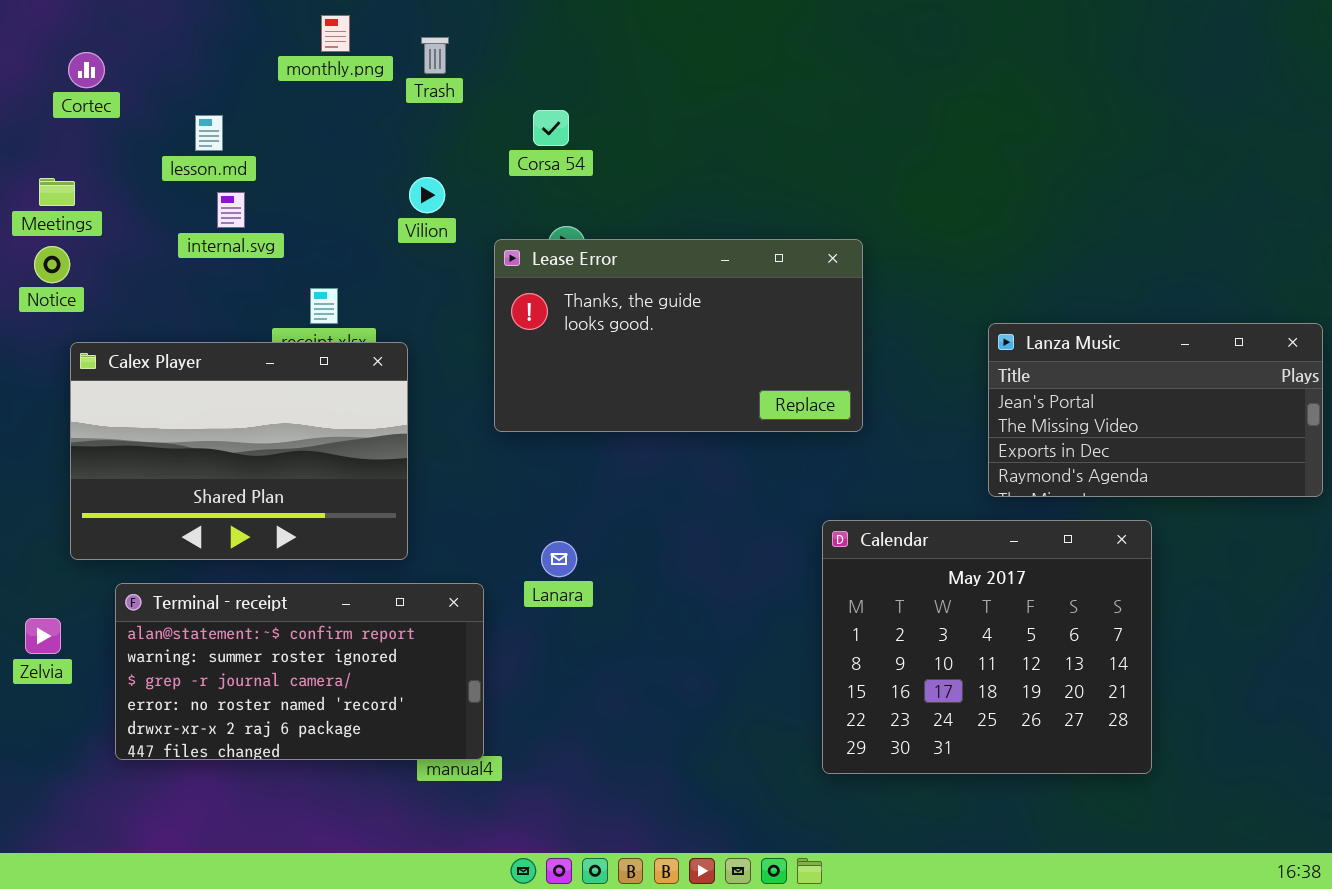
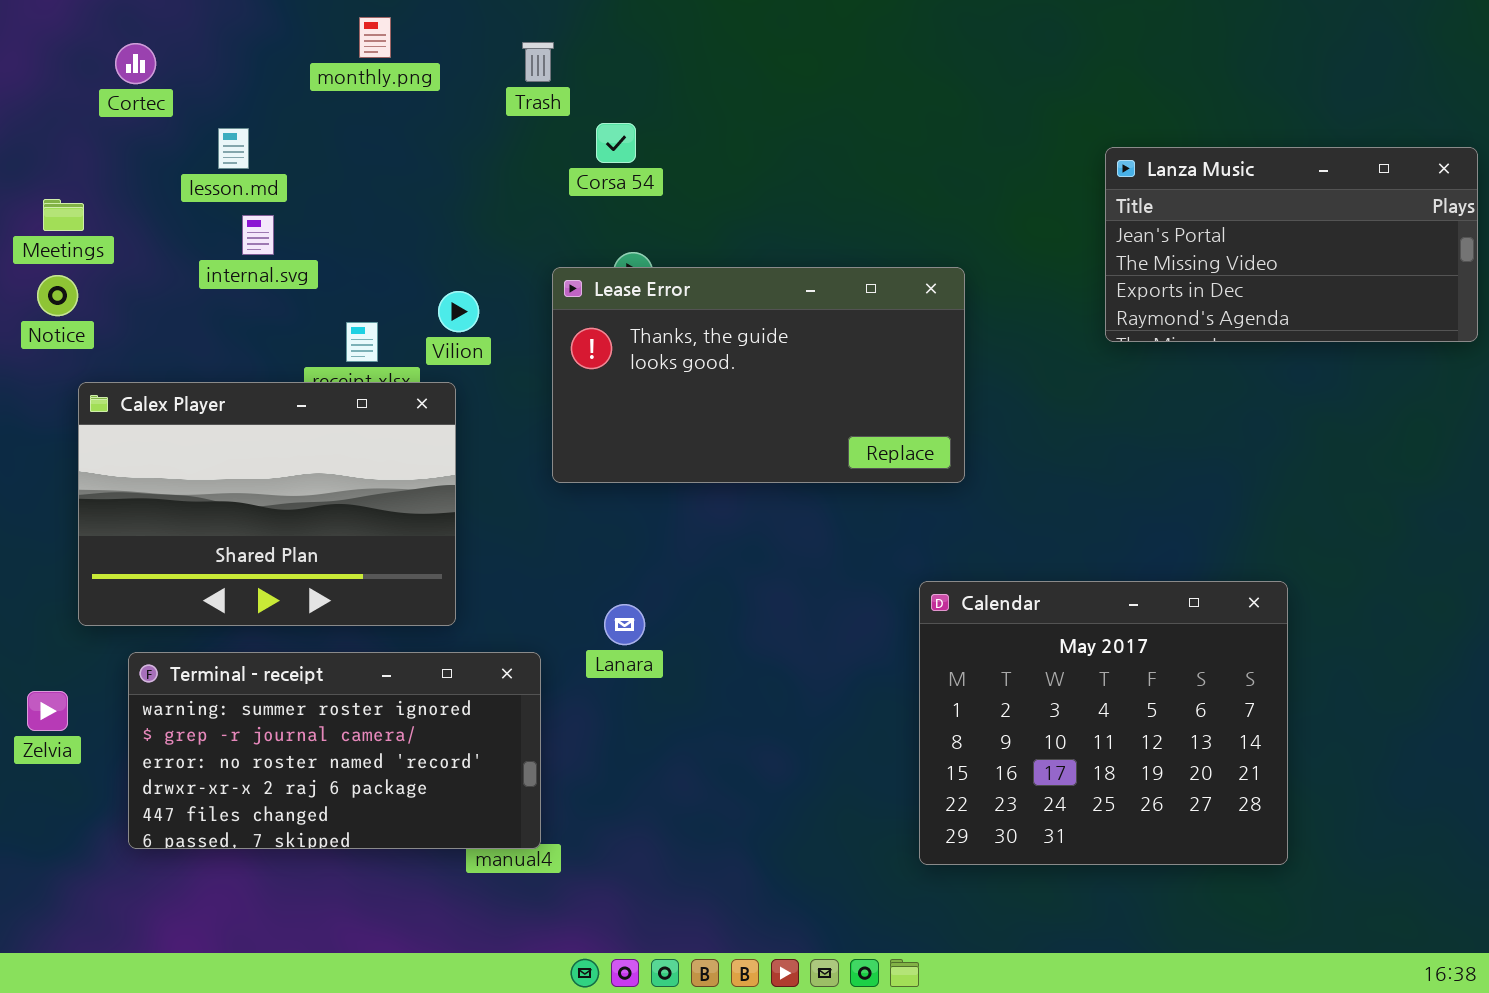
Trash: [421,37,449,74] -> [522,42,554,82], moved
Cortec: [68,52,105,88] -> [115,43,156,84], moved
Vilion: [409,177,445,213] -> [438,291,479,332], moved
Lanza Music: [988,323,1323,497] -> [1105,147,1478,342], moved
Terminal - receipt: [115,583,484,760] -> [128,652,541,849], scrolled down 1 row

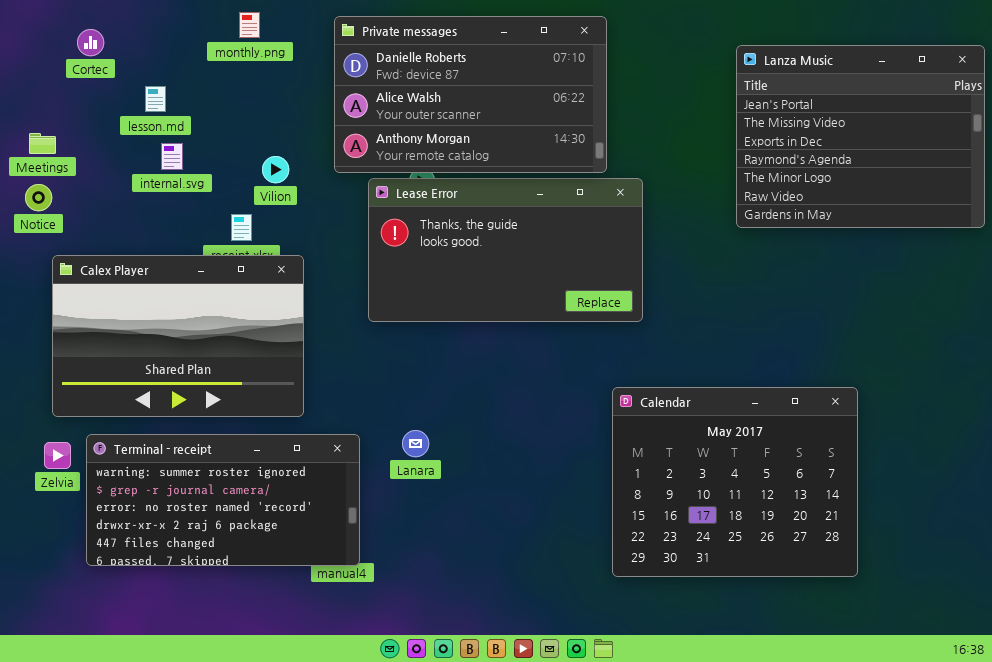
Private messages: none -> [334,16,607,173], opened
Lanza Music: [1105,147,1478,342] -> [736,45,985,228], resized
Vilion: [438,291,479,332] -> [262,156,289,183], moved
Lanara: [604,604,645,645] -> [402,430,429,457], moved
Zelvia: [27,691,68,731] -> [44,442,71,469], moved

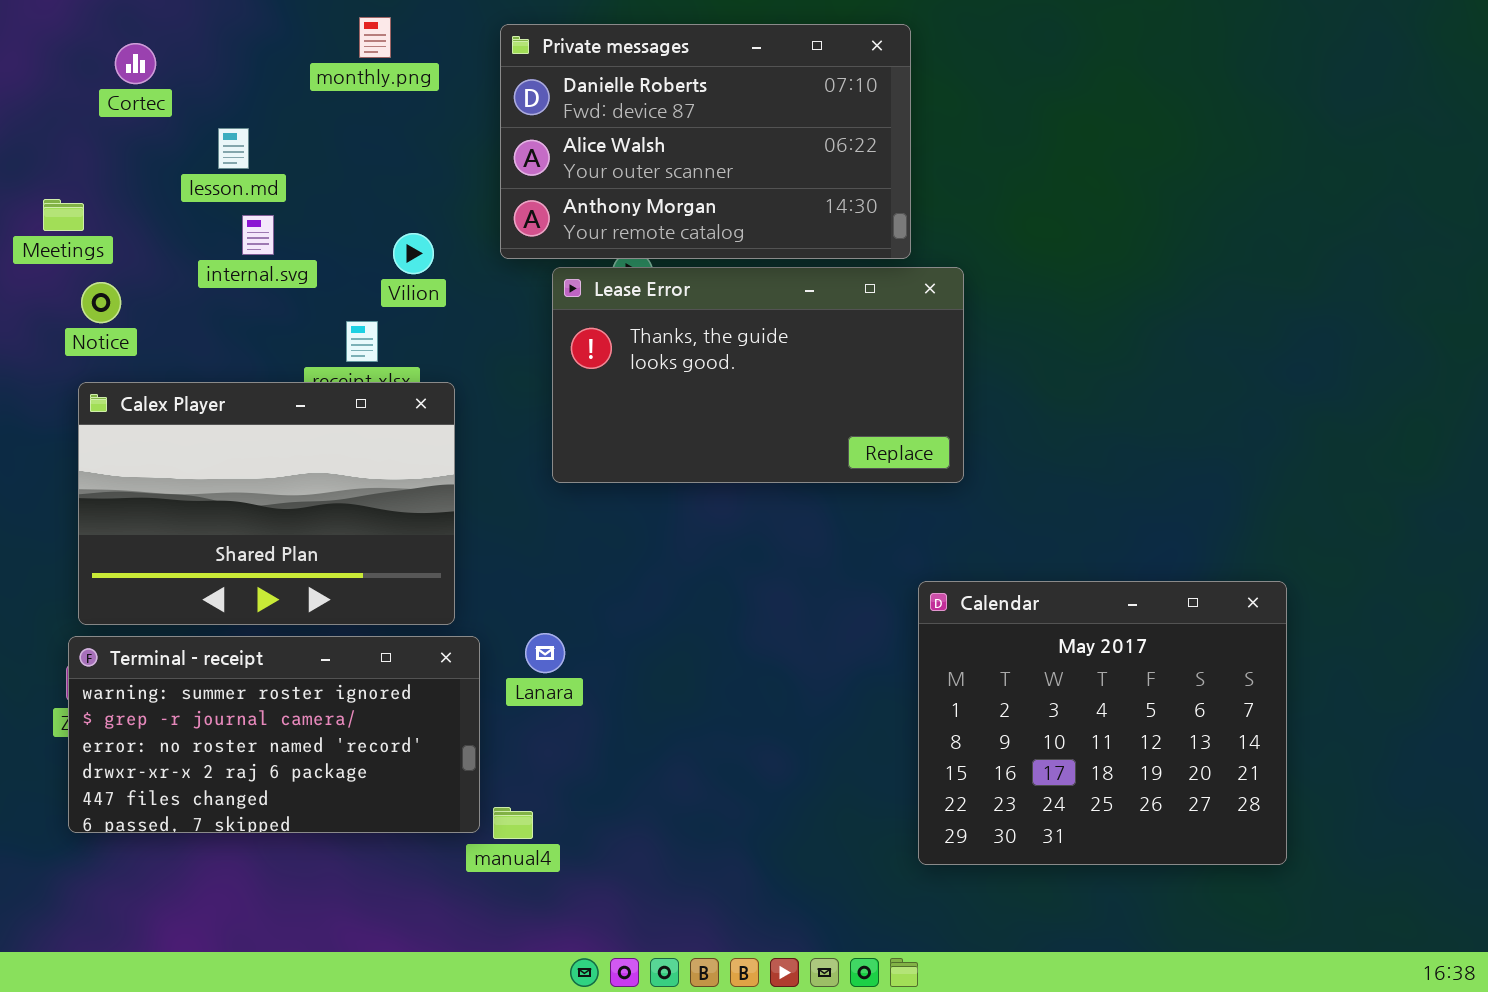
Lanza Music: [736,45,985,228] -> none, closed
Notice: [25,184,52,211] -> [81,282,121,323], moved
Lanara: [402,430,429,457] -> [525,633,565,673], moved
Terminal - receipt: [86,434,360,566] -> [68,636,480,833], moved

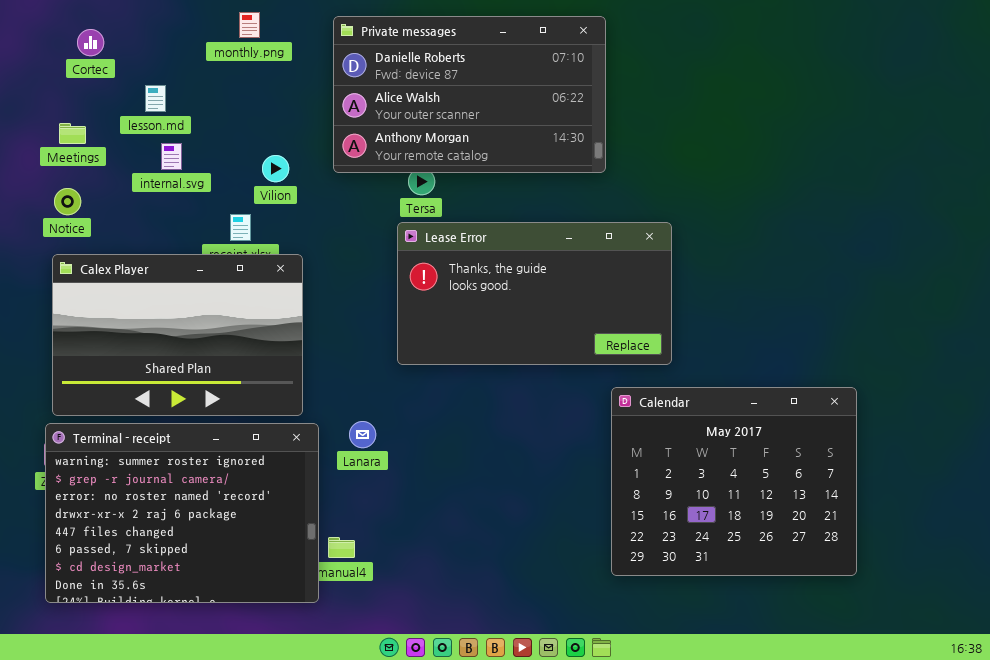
Meetings: [43,199,84,231] -> [59,123,86,144], moved
Lease Error: [552,267,964,483] -> [397,222,672,365], moved
Terminal - receipt: [68,636,480,833] -> [45,423,319,603], resized

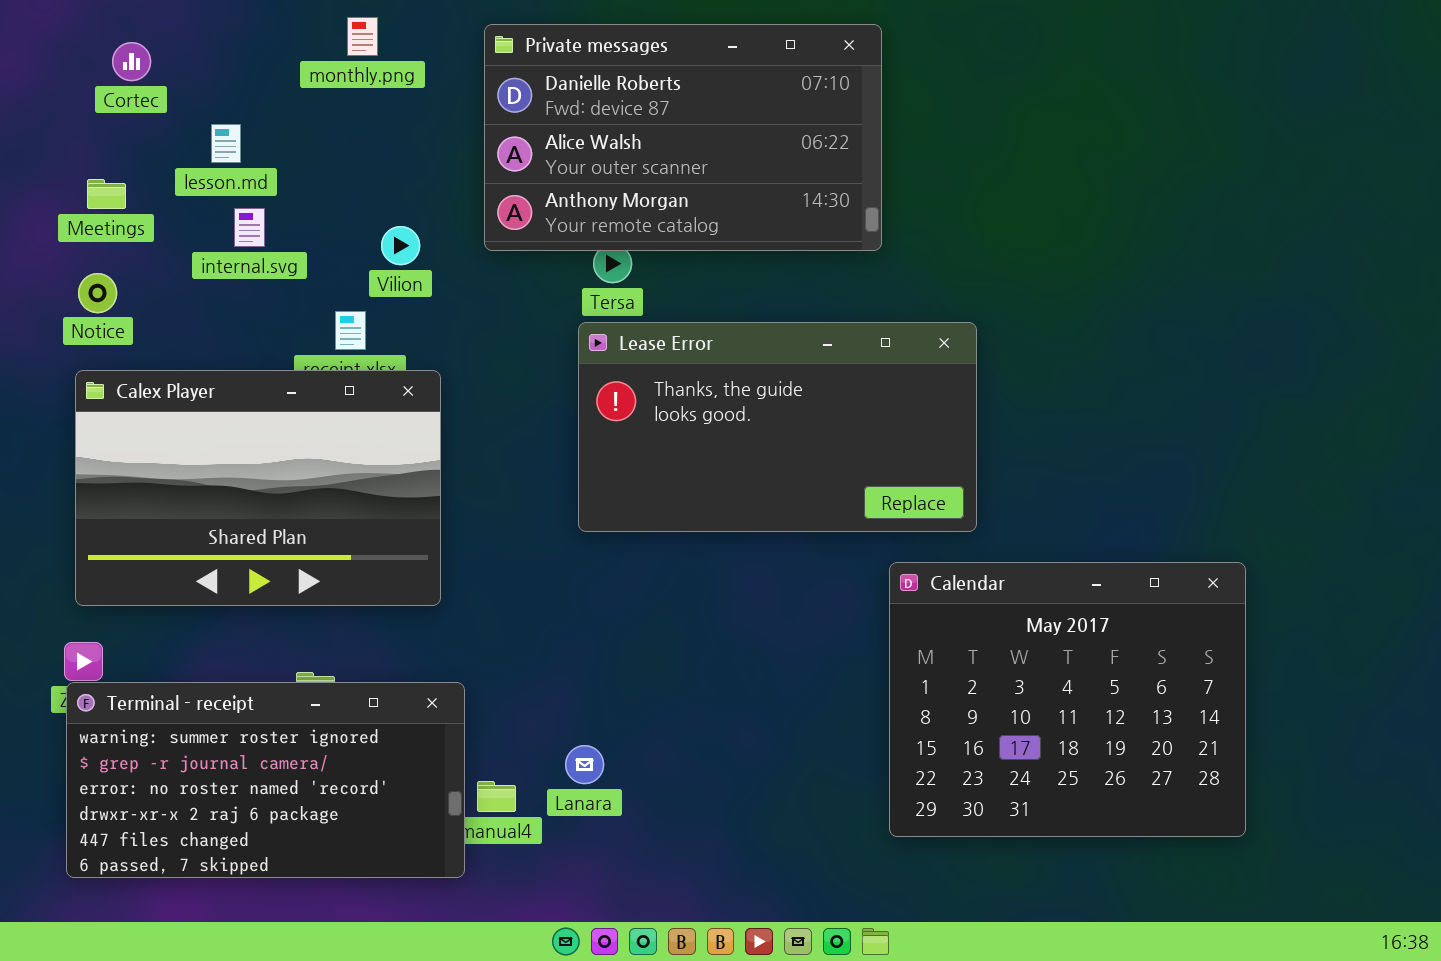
Lanara: [349,421,376,448] -> [565,745,604,784], moved
Terminal - receipt: [45,423,319,603] -> [66,682,465,878], resized

